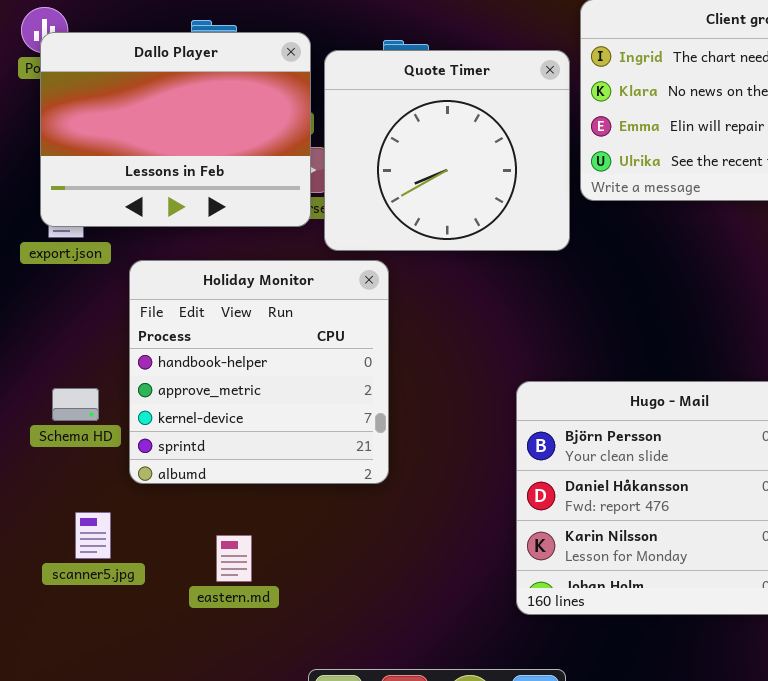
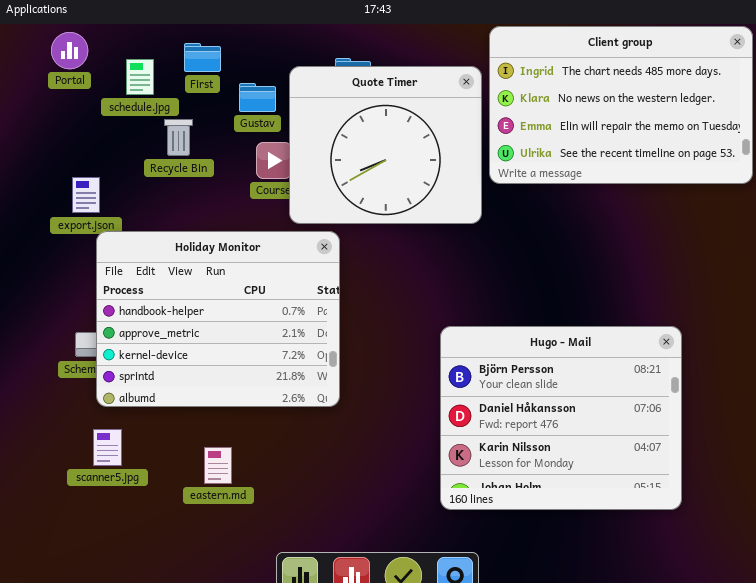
Dallo Player: [40,32,311,227] -> none, closed
Holiday Monitor: [129,260,389,484] -> [96,231,340,407], resized

